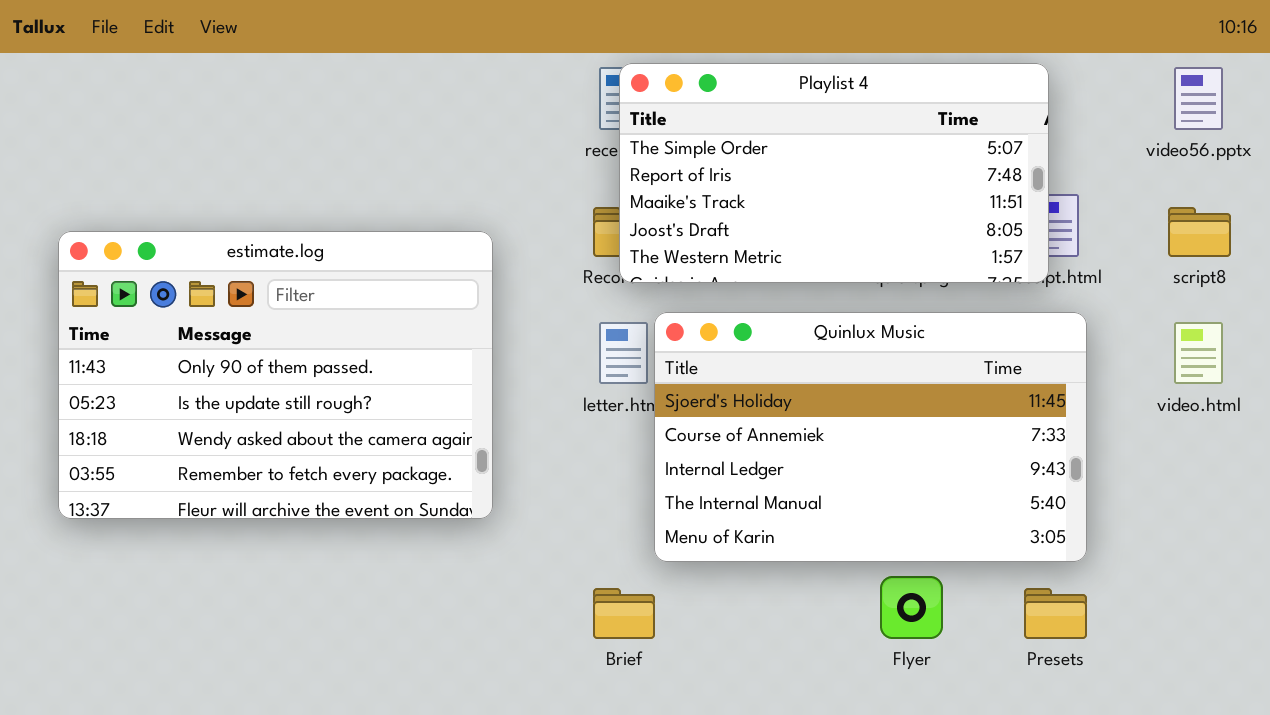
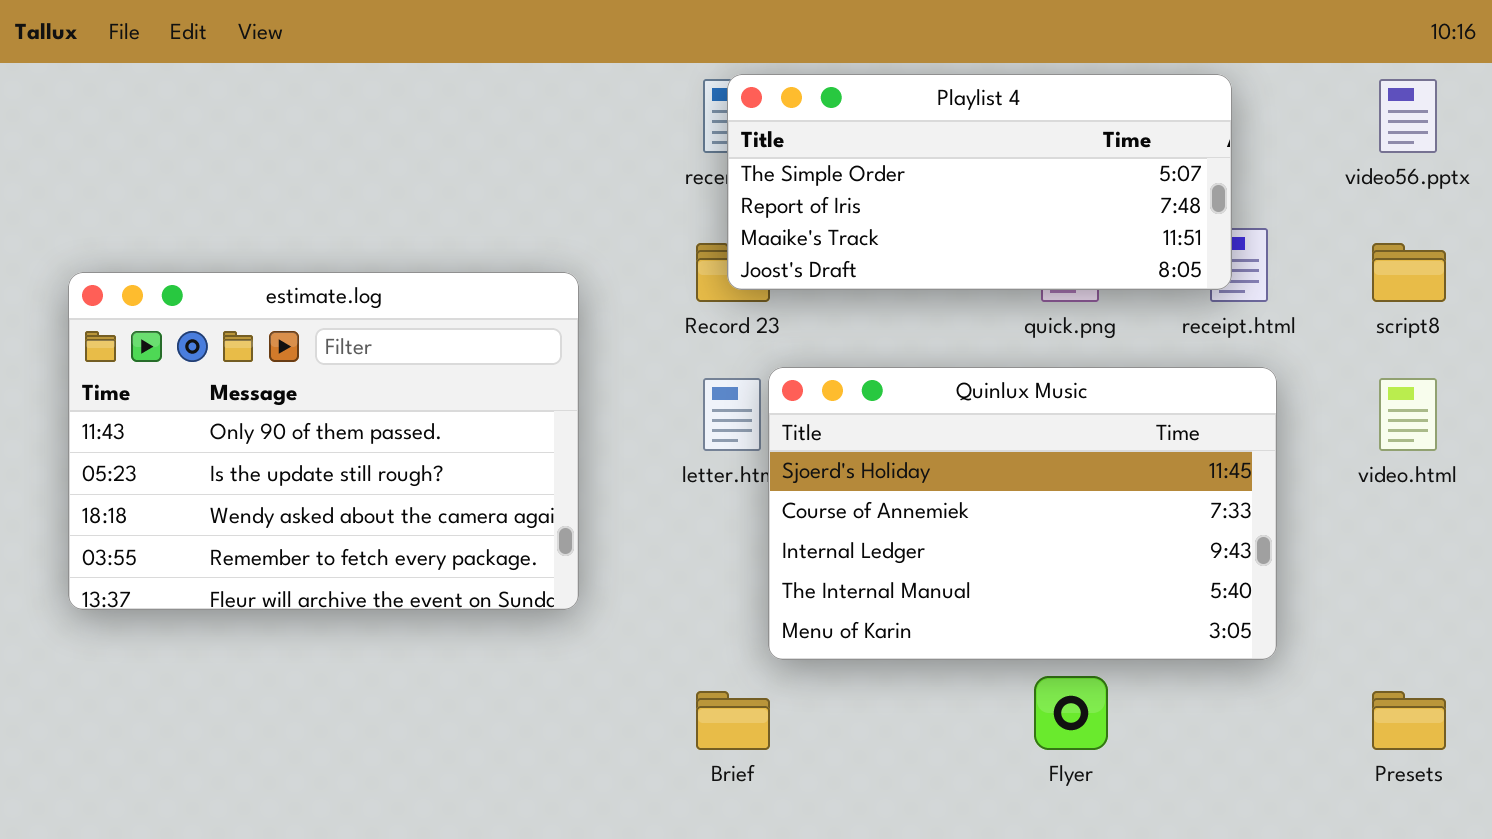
Playlist 4: [619,63,1049,283] -> [727,74,1232,290], resized
Presets: [1024,588,1087,639] -> [1372,691,1446,750], moved

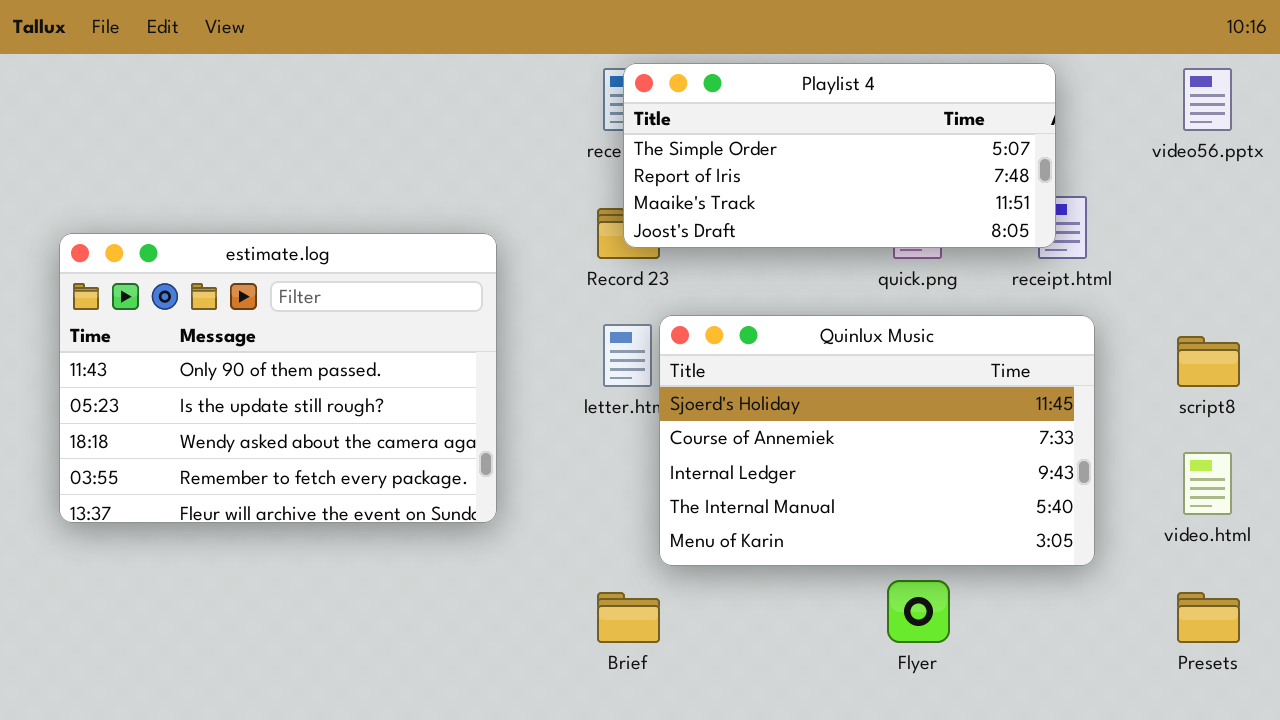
script8: [1372,243,1446,302] -> [1177,336,1240,387], moved
video.html: [1379,378,1437,451] -> [1183,452,1232,515], moved

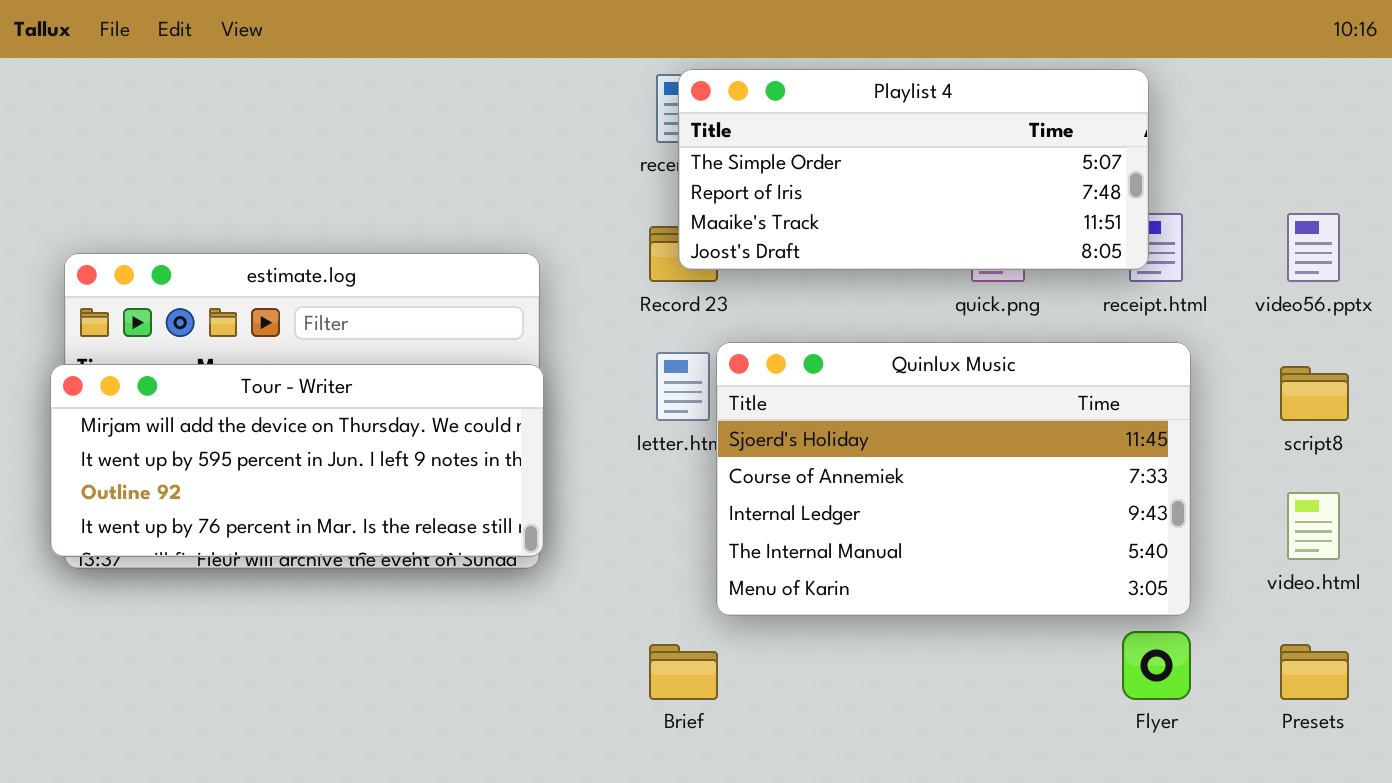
video56.pptx: [1183,68,1232,131] -> [1287,213,1340,282], moved
Tour - Writer: none -> [50,364,544,557], opened
Flyer: [887,580,950,643] -> [1122,631,1191,700], moved

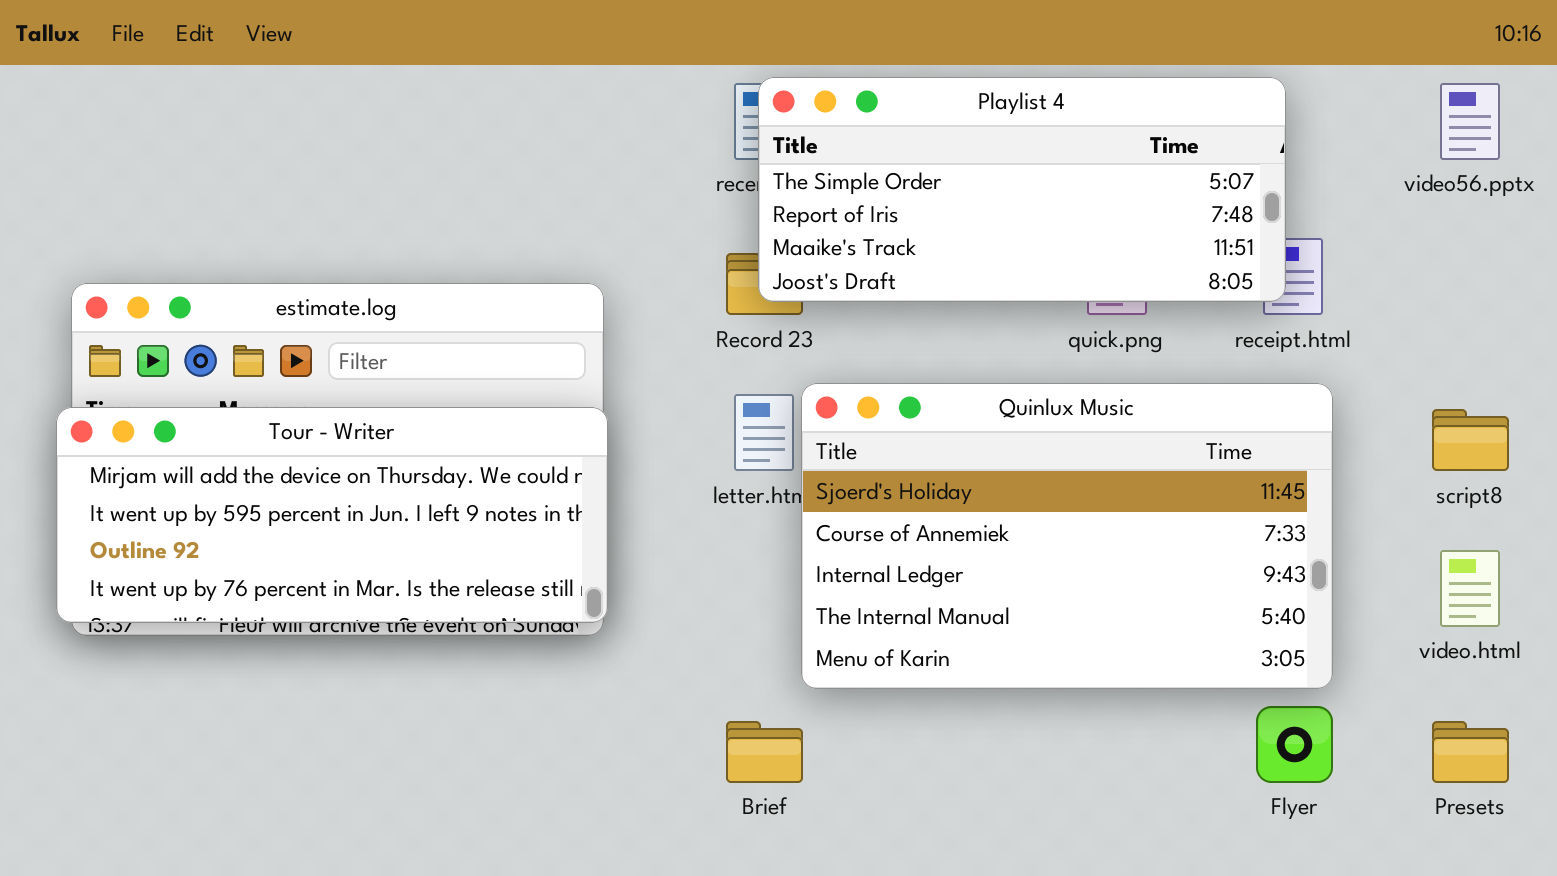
video56.pptx: [1287,213,1340,282] -> [1440,83,1500,160], moved

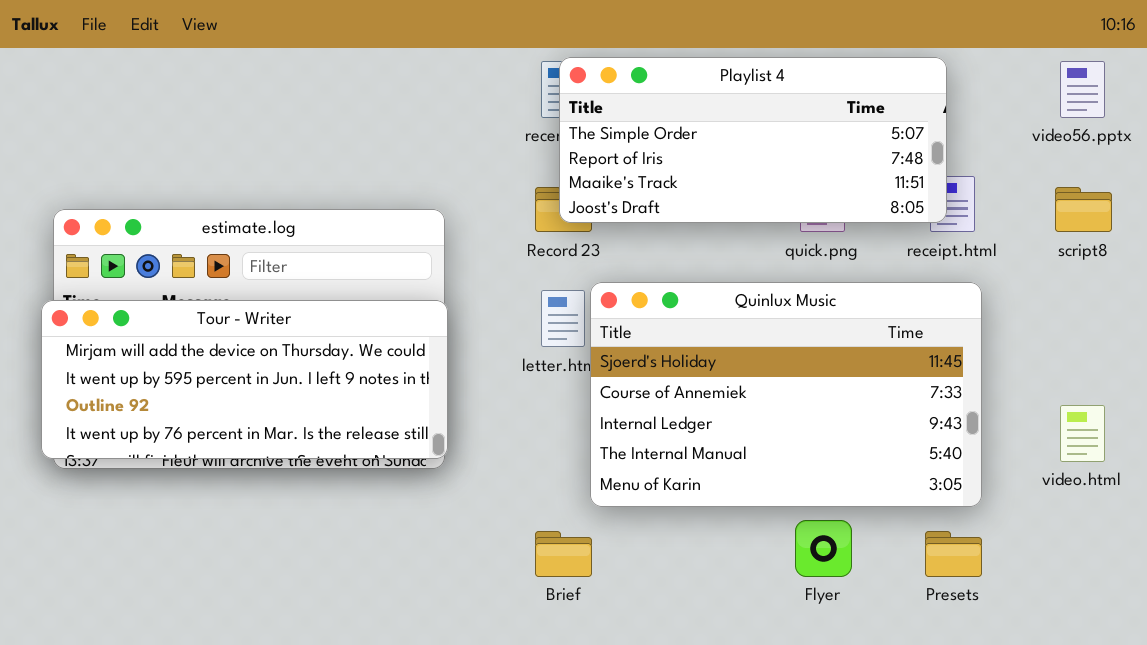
script8: [1432,409,1509,471] -> [1055,187,1112,232], moved
Flyer: [1256,706,1333,783] -> [795,520,852,577], moved
Presets: [1432,721,1509,783] -> [925,531,982,577], moved

